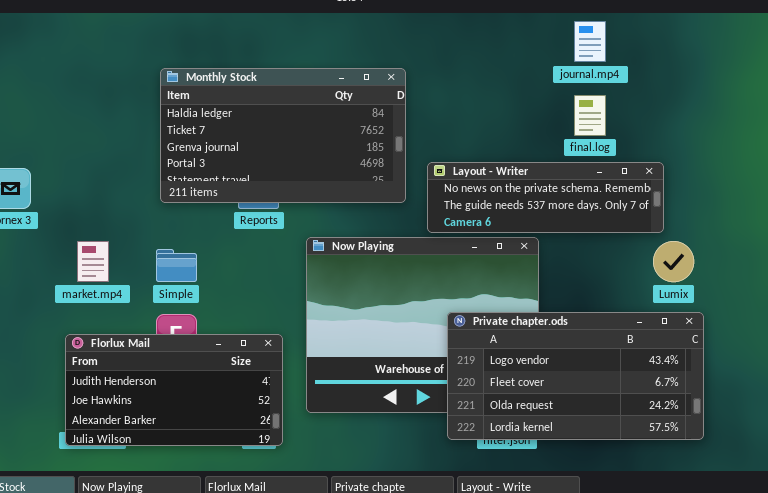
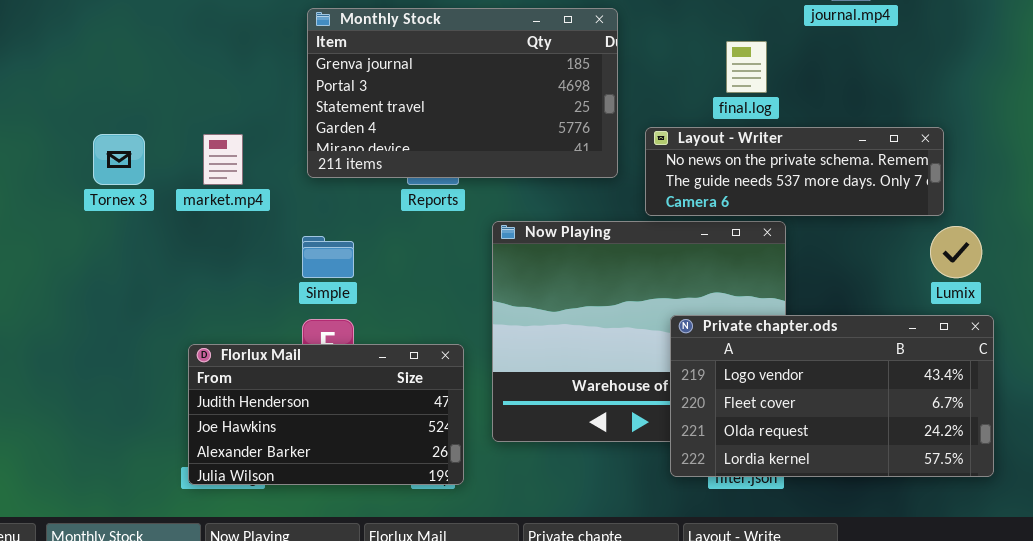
Monthly Stock: [160,68,406,203] -> [307,8,618,178], scrolled down 2 rows
final.log: [574,95,606,136] -> [726,41,767,93], moved
market.mp4: [77,241,109,282] -> [203,134,243,185], moved

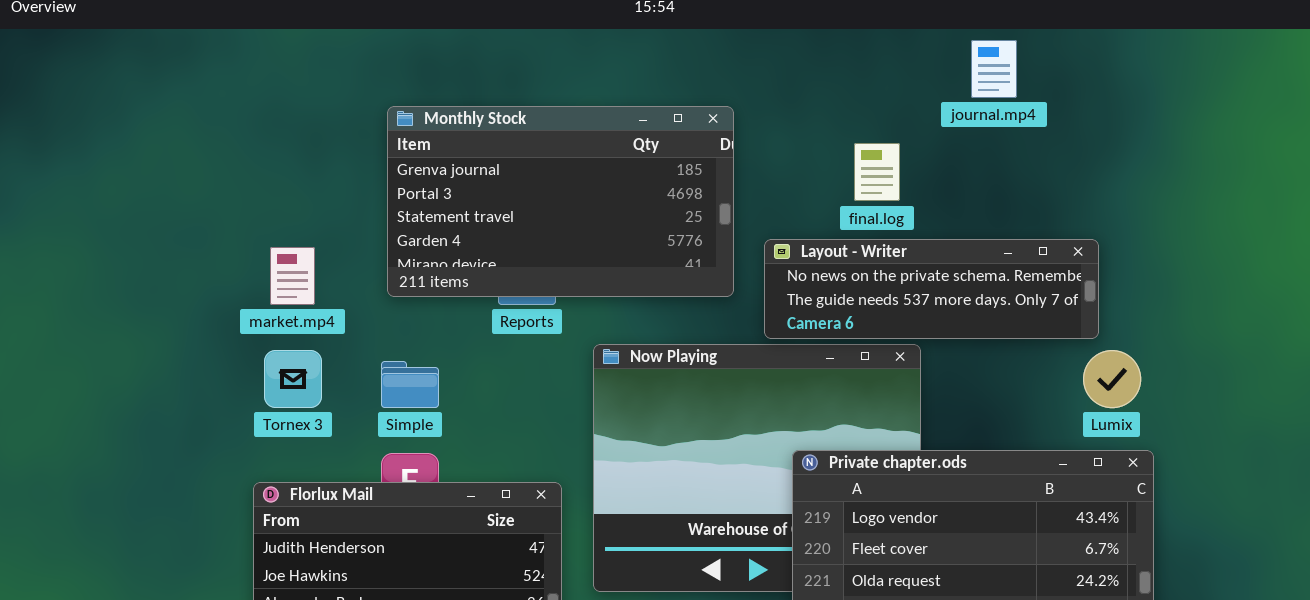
Tornex 3: [93,134,145,185] -> [264,350,322,408], moved

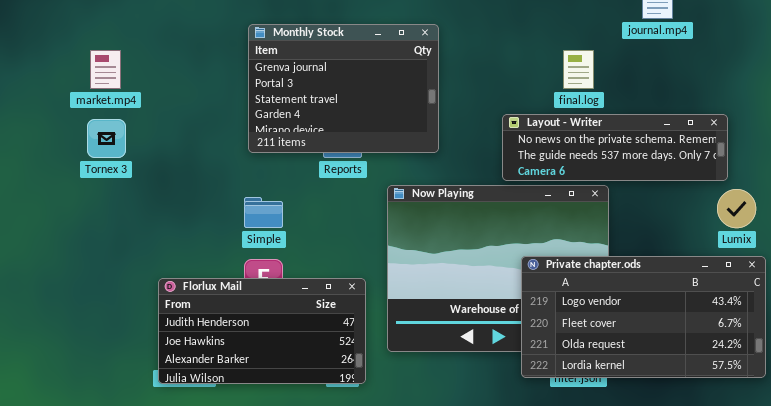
Monthly Stock: [387,106,734,297] -> [248,24,439,153], resized
market.mp4: [270,247,315,305] -> [90,50,121,89], moved
Tornex 3: [264,350,322,408] -> [87,119,126,158], moved

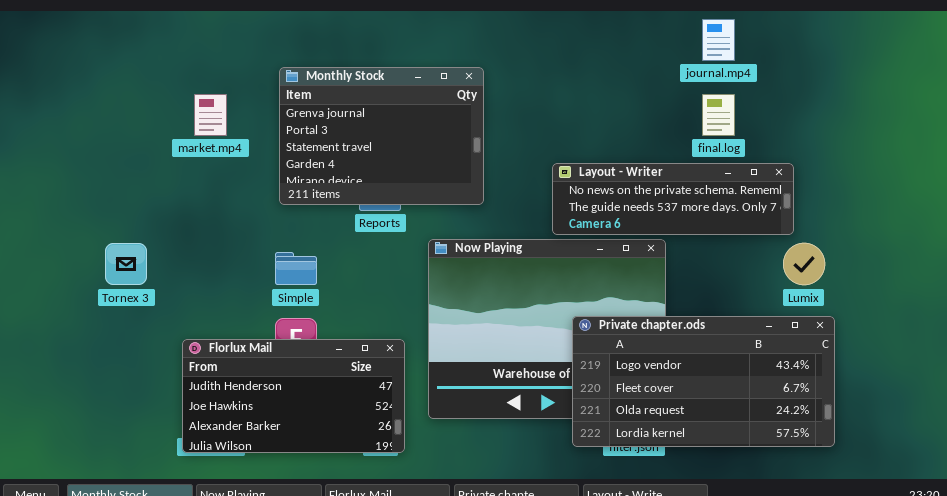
market.mp4: [90,50,121,89] -> [194,94,227,136], moved
final.log: [563,50,594,89] -> [702,94,735,136], moved
Tornex 3: [87,119,126,158] -> [105,243,147,285], moved

